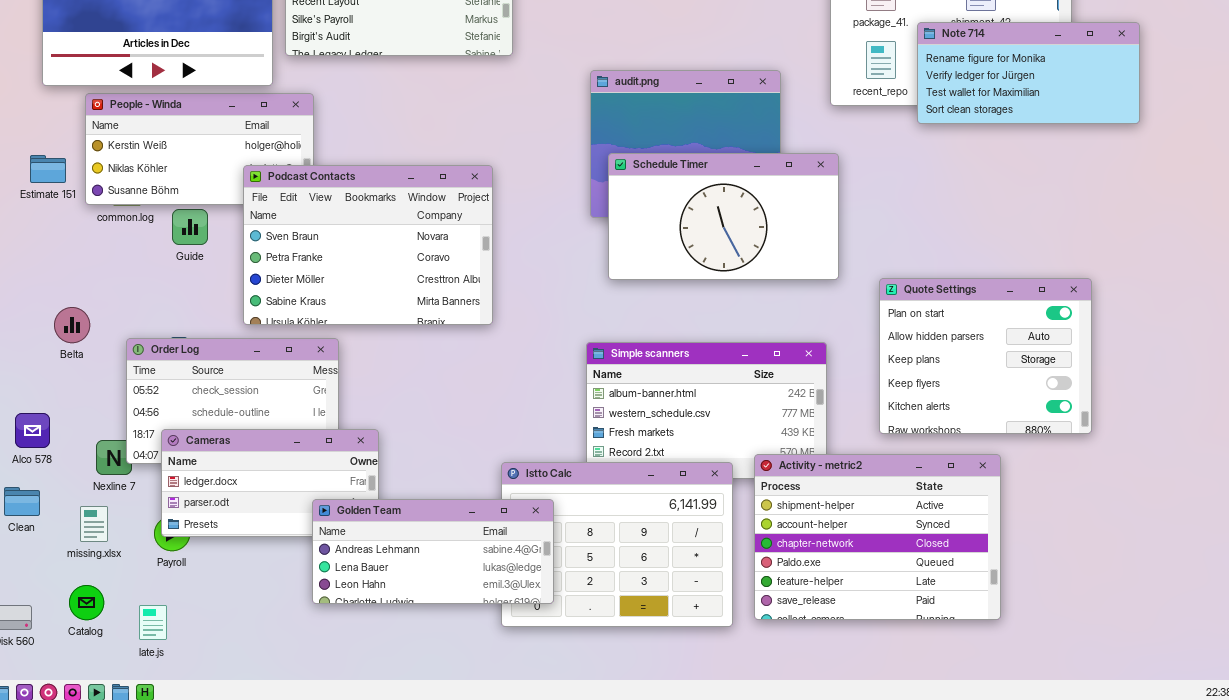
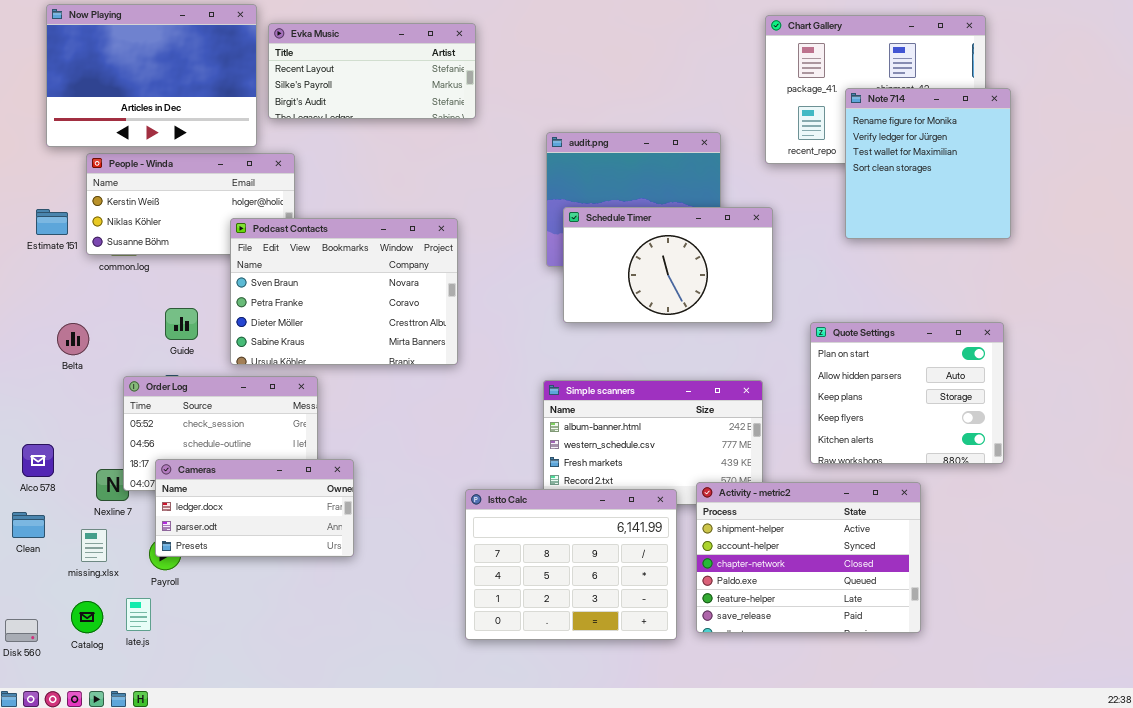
Note 714: [917,22,1140,124] -> [845,88,1011,239], resized
Guide: [172,209,208,245] -> [165,308,198,340], moved
Belta: [54,307,90,343] -> [57,323,89,355], moved
Golden Team: [312,499,554,604] -> none, closed
late.js: [139,605,167,640] -> [126,598,151,631], moved

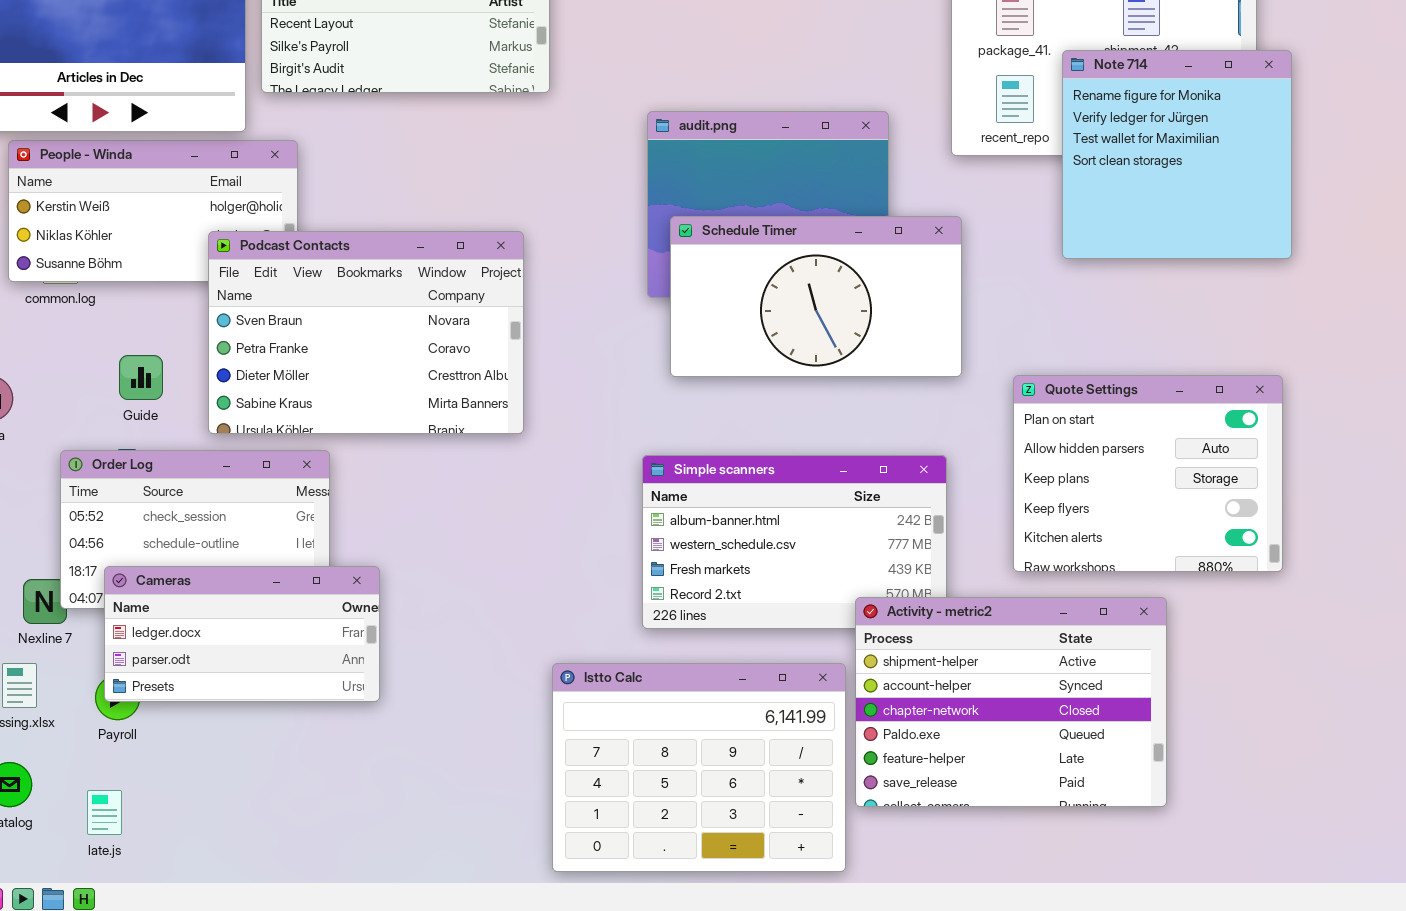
Istto Calc: [465,489,677,640] -> [552,663,846,872], moved
late.js: [126,598,151,631] -> [87,790,122,835], moved

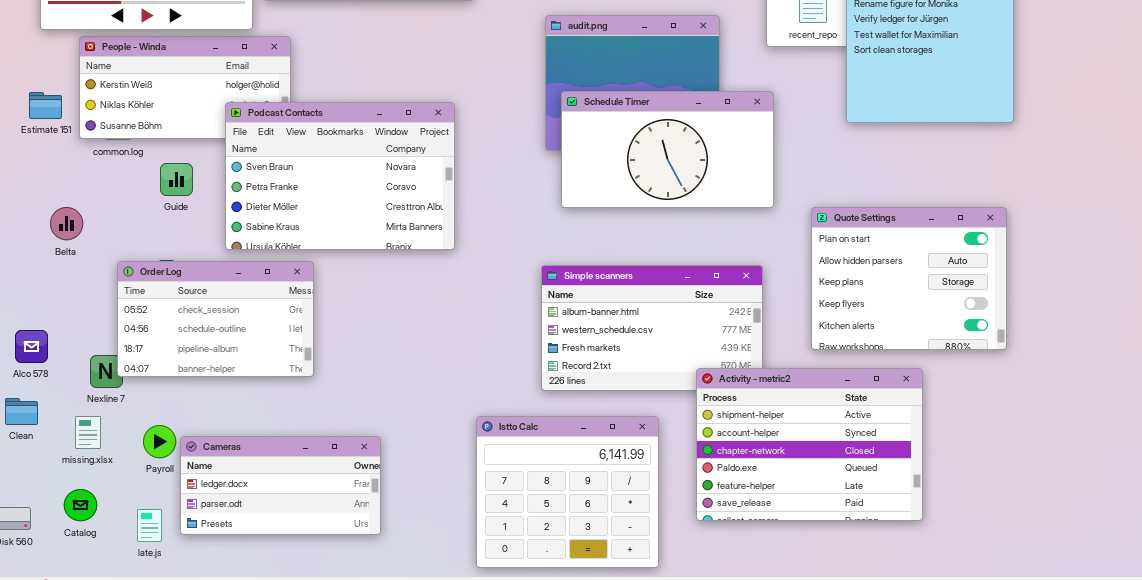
Guide: [119,355,163,400] -> [160,163,193,196], moved
Cameras: [104,566,380,702] -> [180,436,381,535], moved
Istto Calc: [552,663,846,872] -> [476,416,659,568], resized

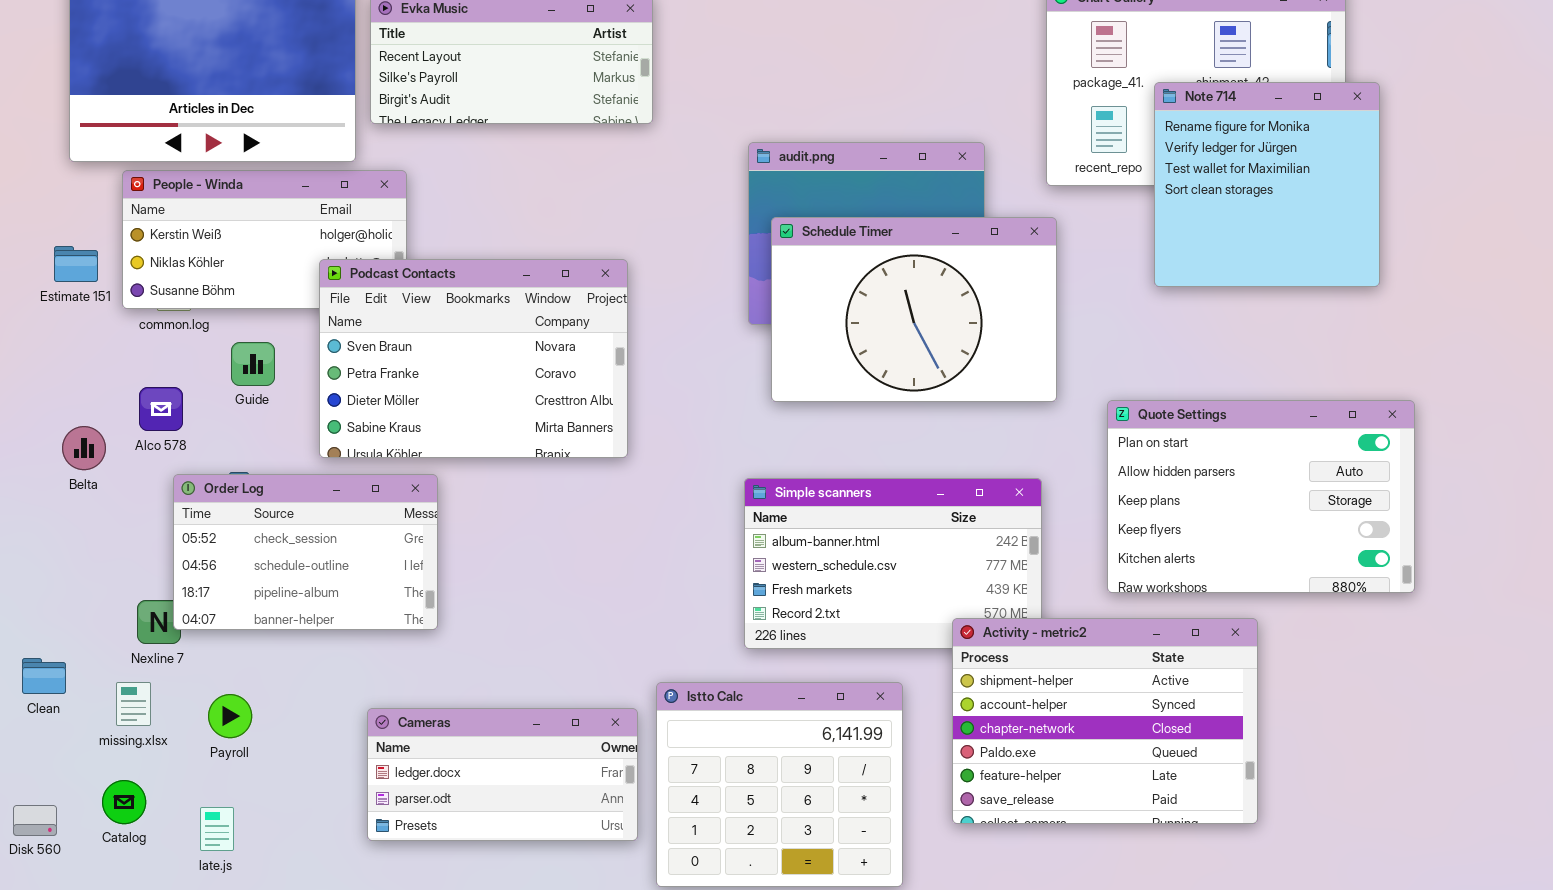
Schedule Timer: [561,91,774,208] -> [771,217,1057,402], resized
Quote Settings: [811,207,1007,350] -> [1107,400,1415,593], resized
Belta: [50,207,83,240] -> [62,426,106,470], moved
Alco 578: [15,330,48,363] -> [139,387,183,431], moved
Cameras: [180,436,381,535] -> [367,708,638,841], moved

